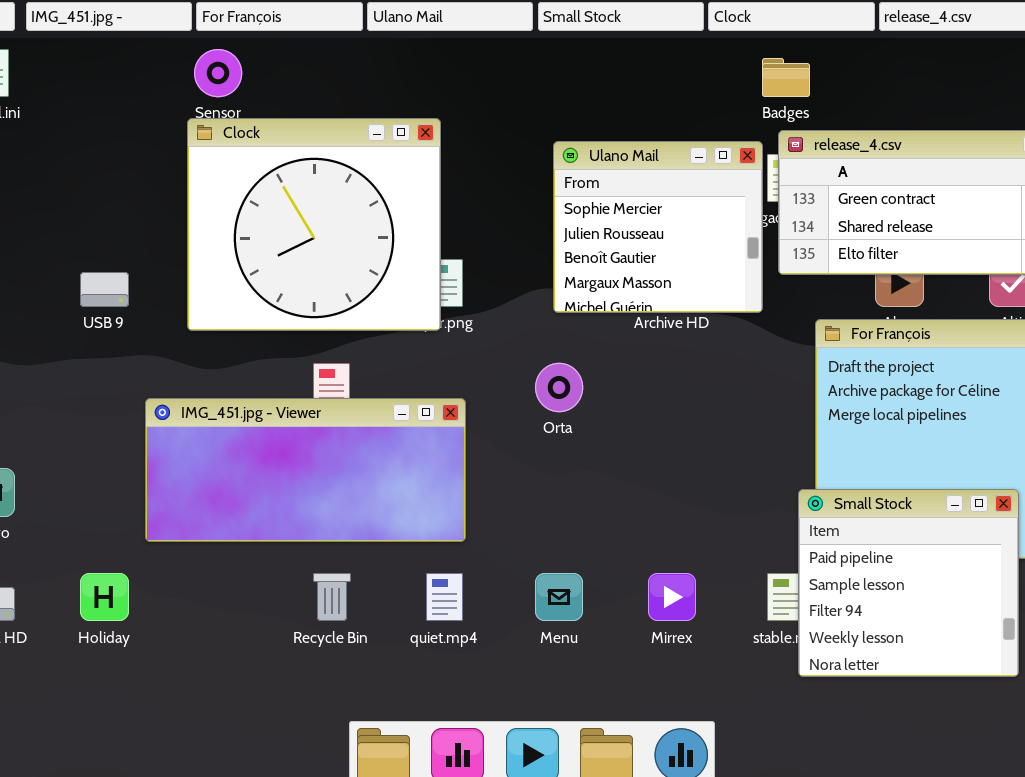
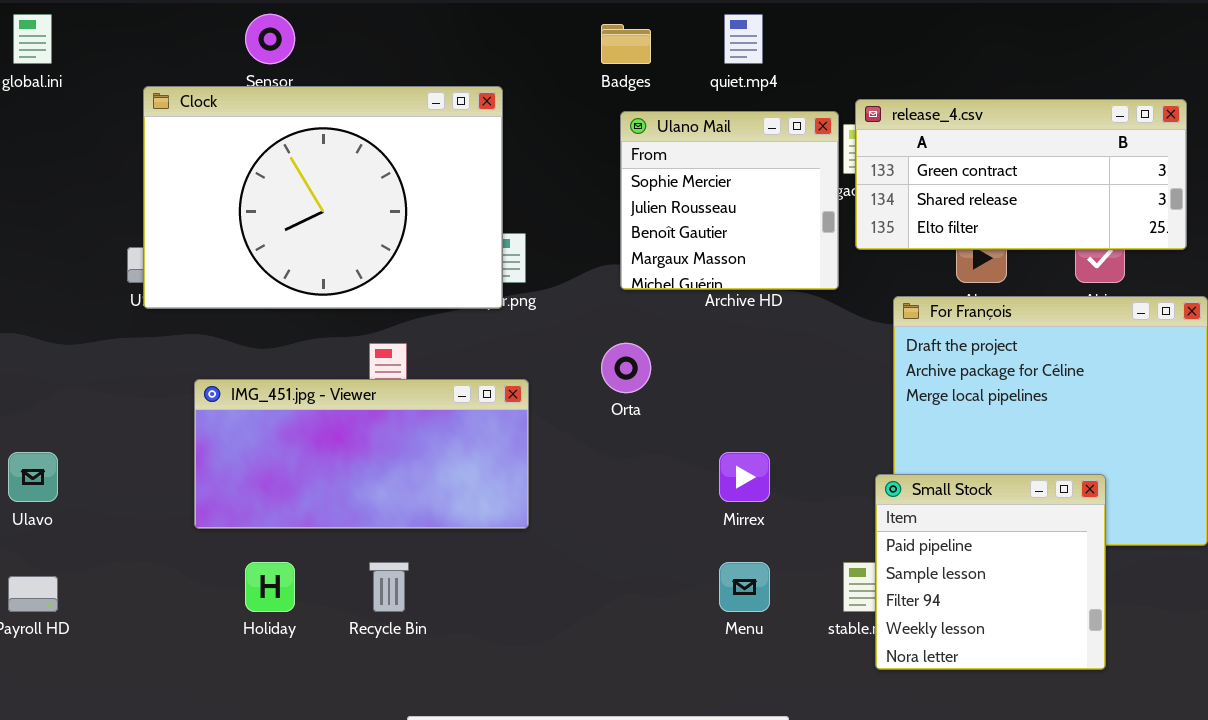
Badges: [762,58,810,97] -> [601,24,651,64], moved
Clock: [187,118,441,331] -> [143,86,503,309], resized
Holiday: [80,573,129,621] -> [245,562,295,612], moved
quiet.mp4: [426,573,463,621] -> [724,14,763,64], moved
Menu: [535,573,583,621] -> [719,562,770,612], moved
Mirrex: [648,573,696,621] -> [719,452,770,502], moved

